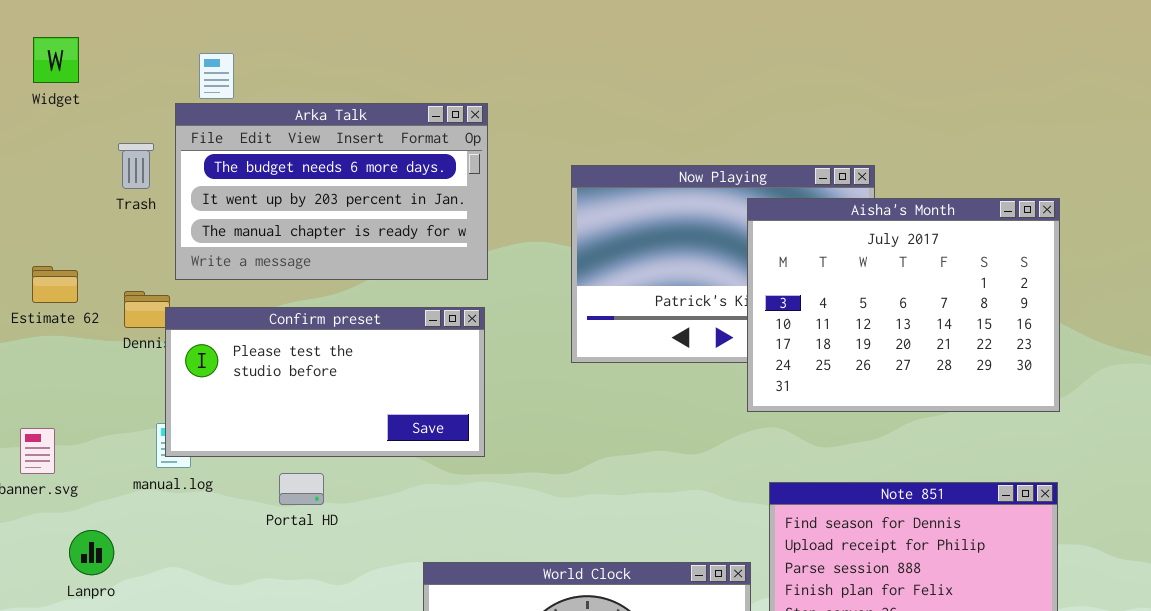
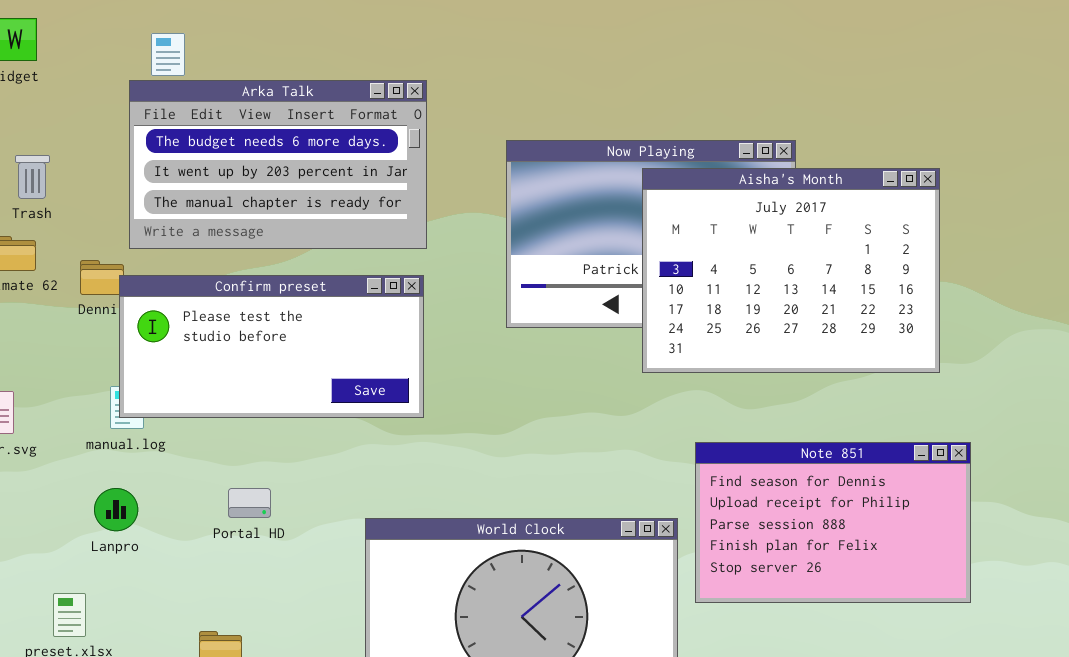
Trash: [118,143,154,189] -> [15,155,50,199], moved
Aisha's Month: [747,198,1060,412] -> [642,168,940,373], moved
Portal HD: [279,473,324,505] -> [228,488,271,518], moved
Lanpro: [69,530,114,575] -> [94,488,138,531], moved

